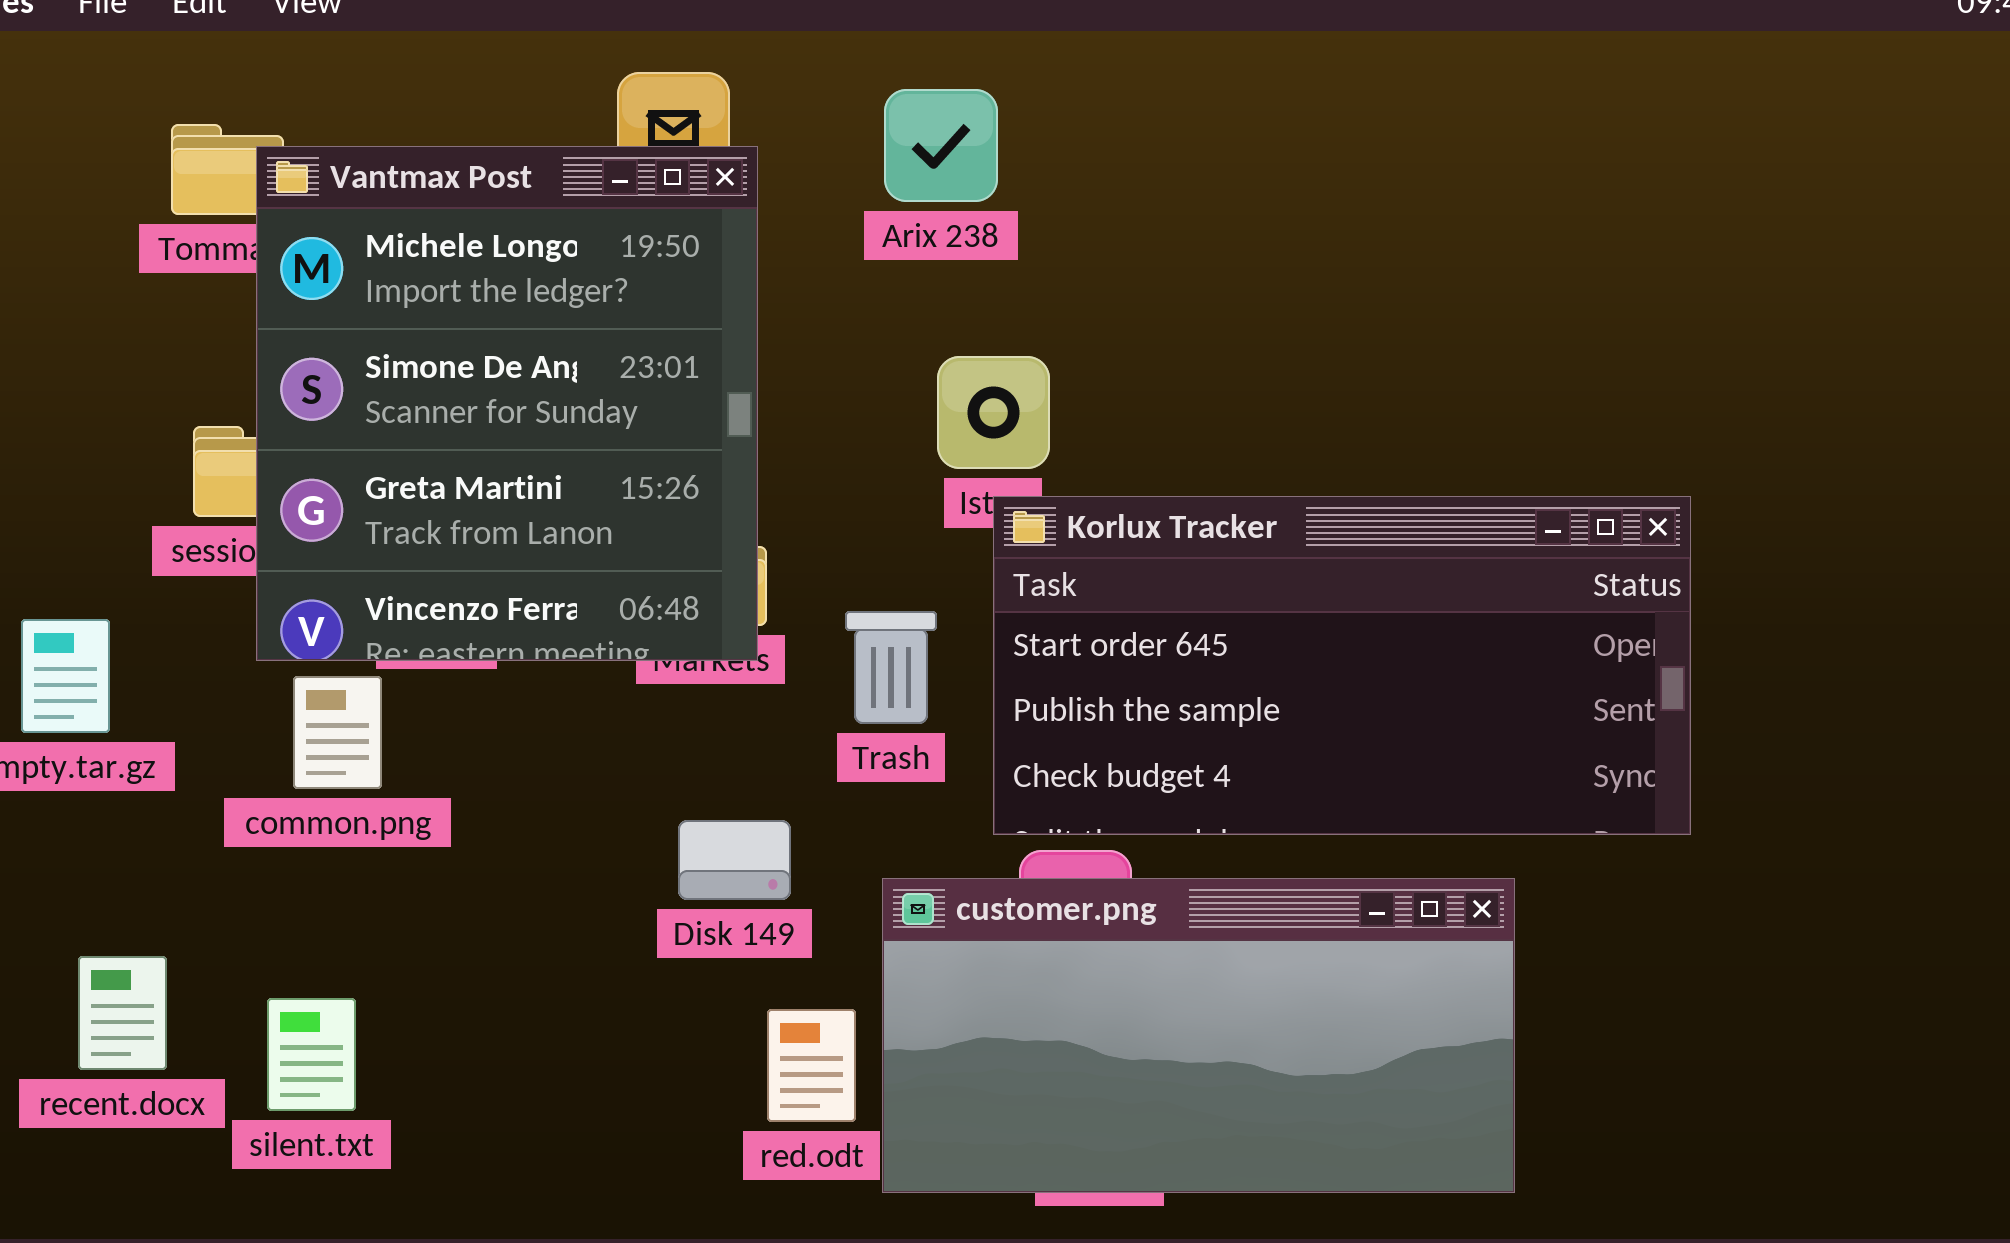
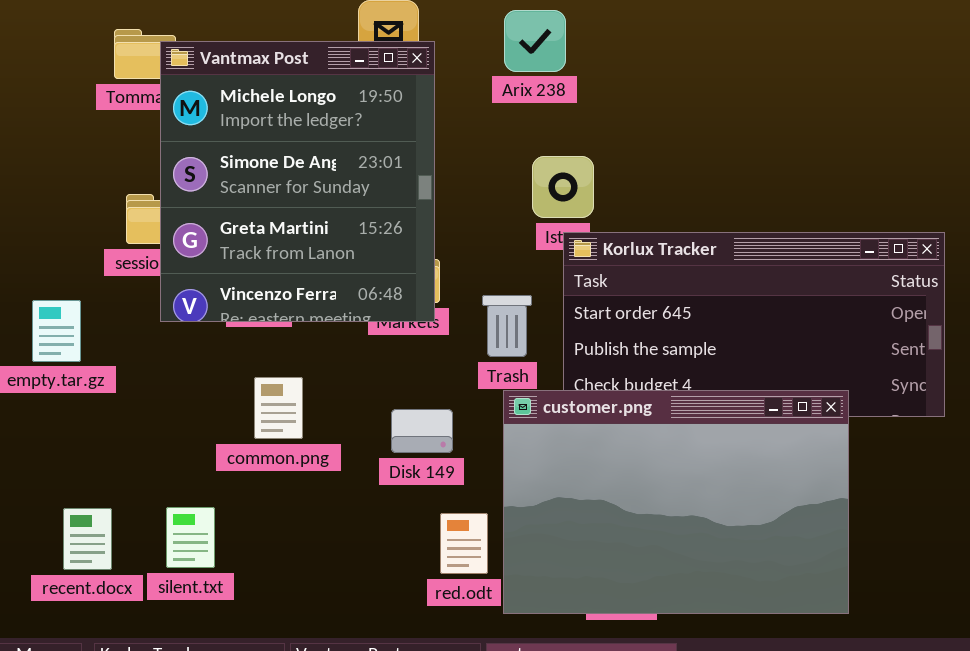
common.png: [293,676,382,789] -> [254,377,303,439], moved
customer.png: [882,878,1515,1193] -> [503,390,849,614], resized
recent.docx: [78,956,167,1070] -> [63,508,112,570], moved

